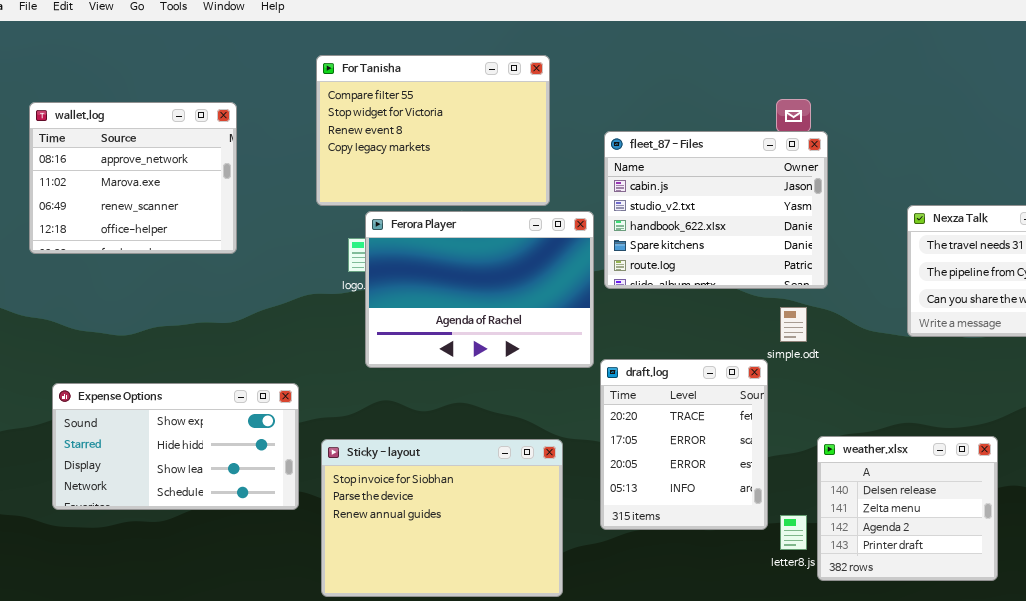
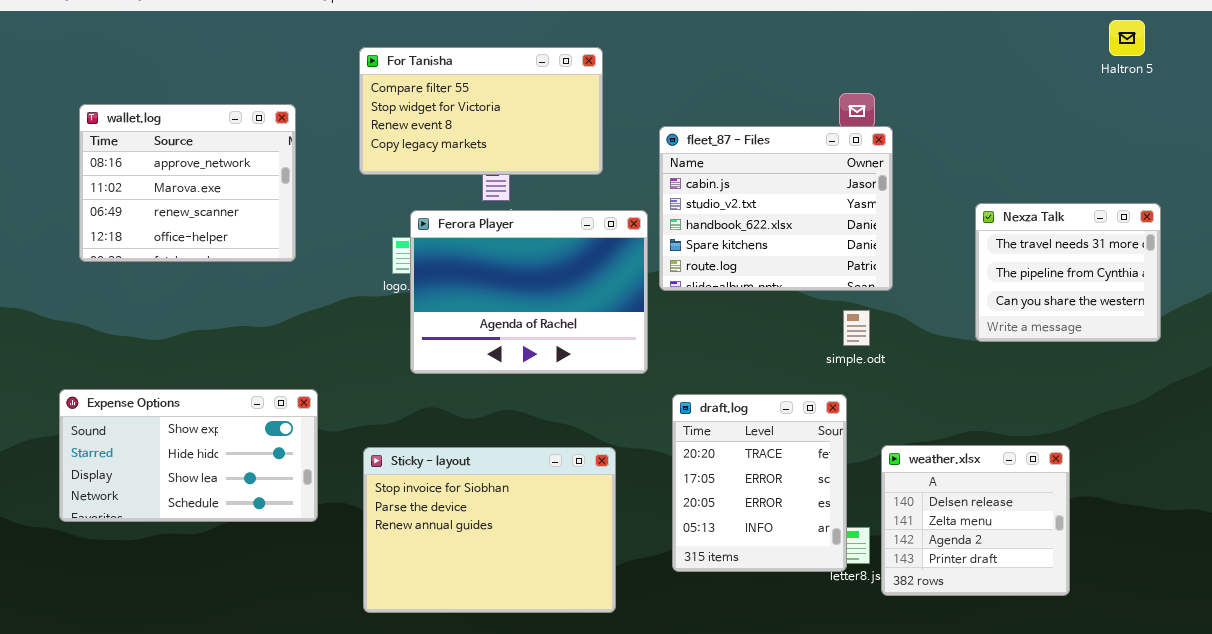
For Tanisha: [316,55,550,206] -> [359,47,603,175], resized
wallet.log: [29,102,237,254] -> [79,104,296,262], moved
draft.log: [600,359,768,530] -> [672,394,847,572], moved
Expense Options: [52,383,299,510] -> [59,389,318,522], moved

